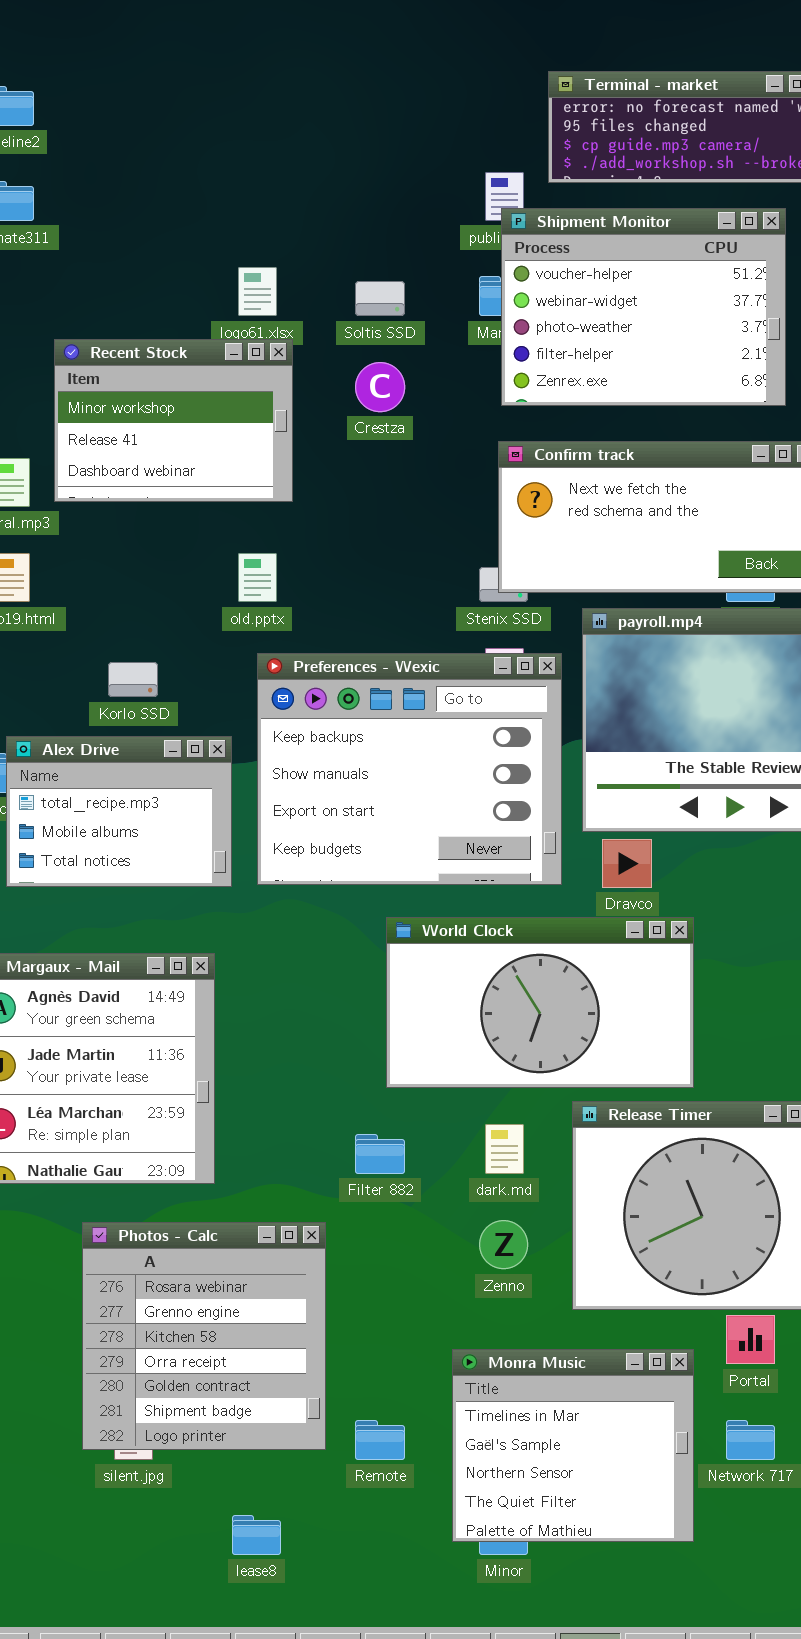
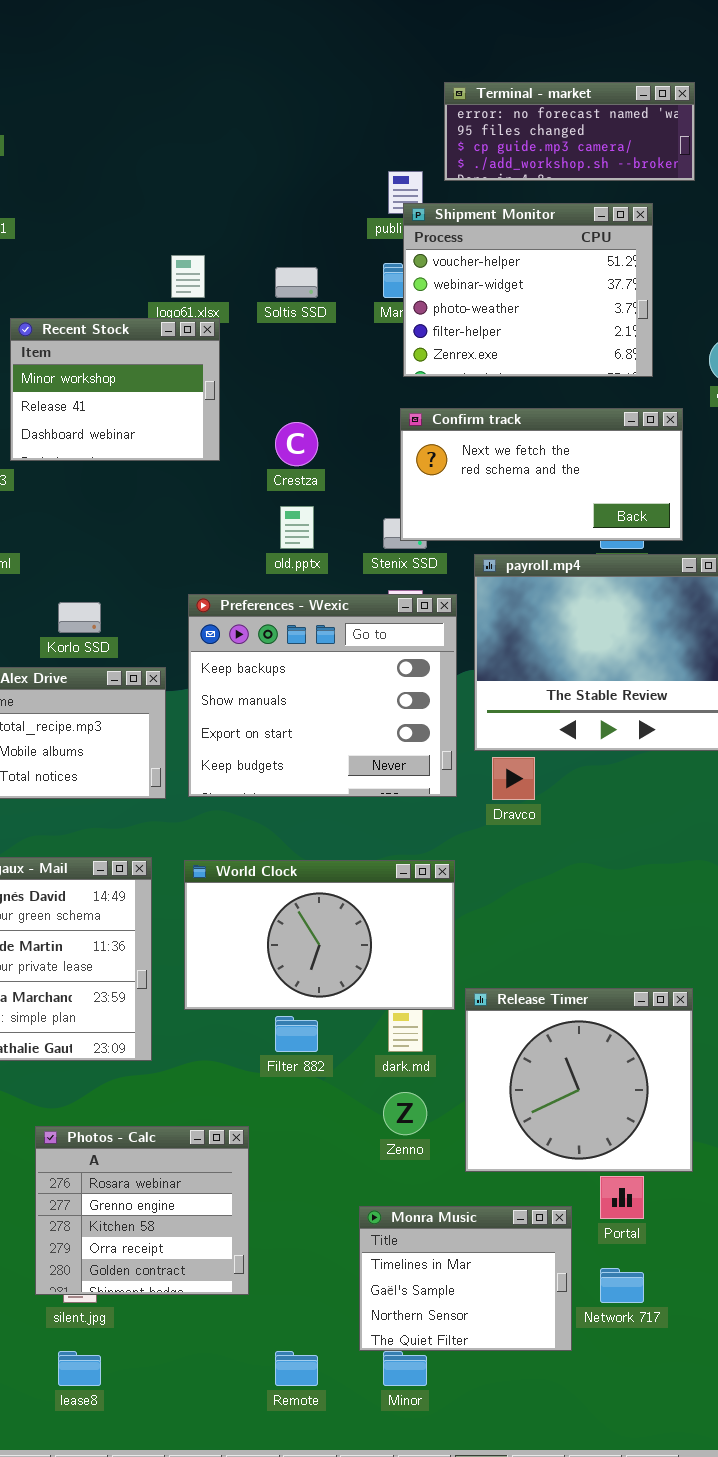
Crestza: [355,362,405,412] -> [275,422,318,466], moved
old.pptx: [238,553,277,602] -> [280,506,314,549], moved
World Clock: [386,917,694,1088] -> [184,860,455,1010], moved
Photos - Calc: [82,1222,326,1450] -> [35,1126,249,1295], resized
Monra Music: [452,1349,694,1542] -> [359,1206,572,1351], resized
Remote: [355,1420,405,1460] -> [275,1351,318,1386], moved
lease8: [232,1515,281,1555] -> [58,1351,101,1386], moved

